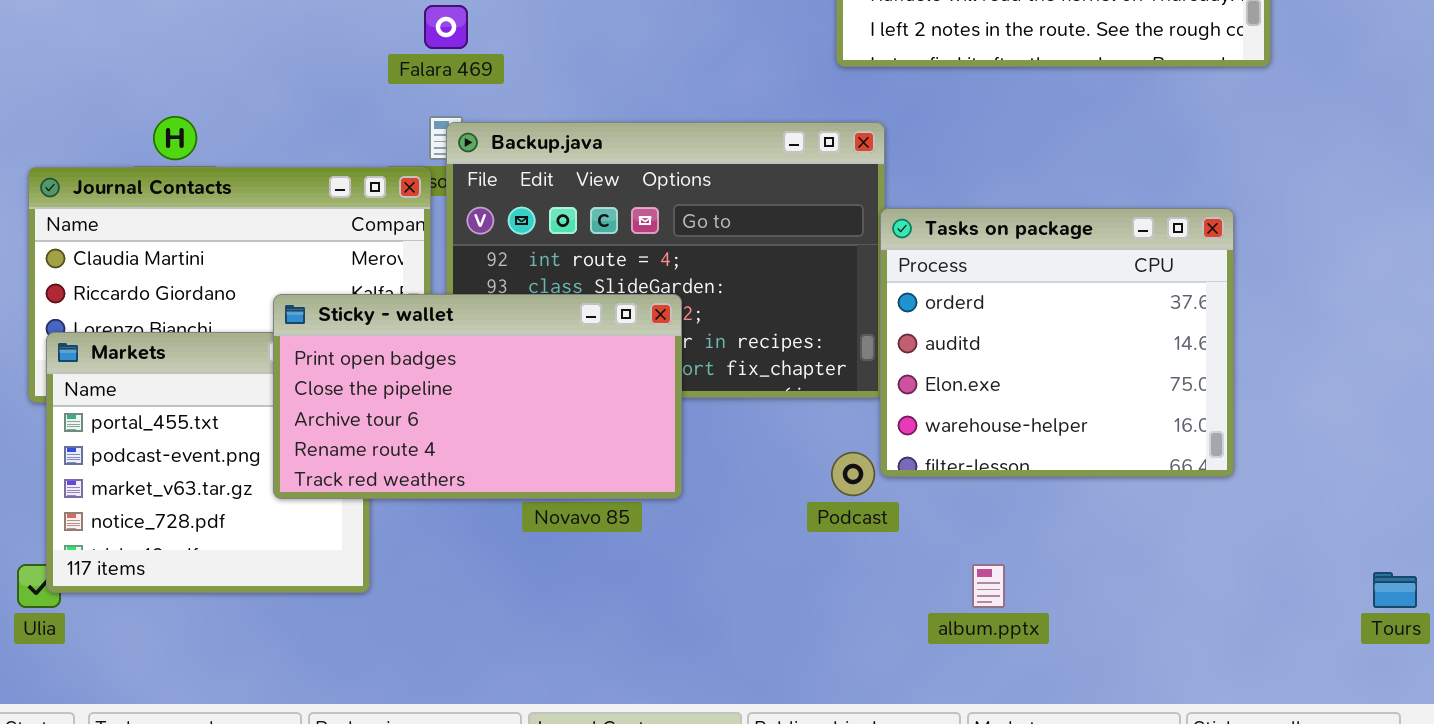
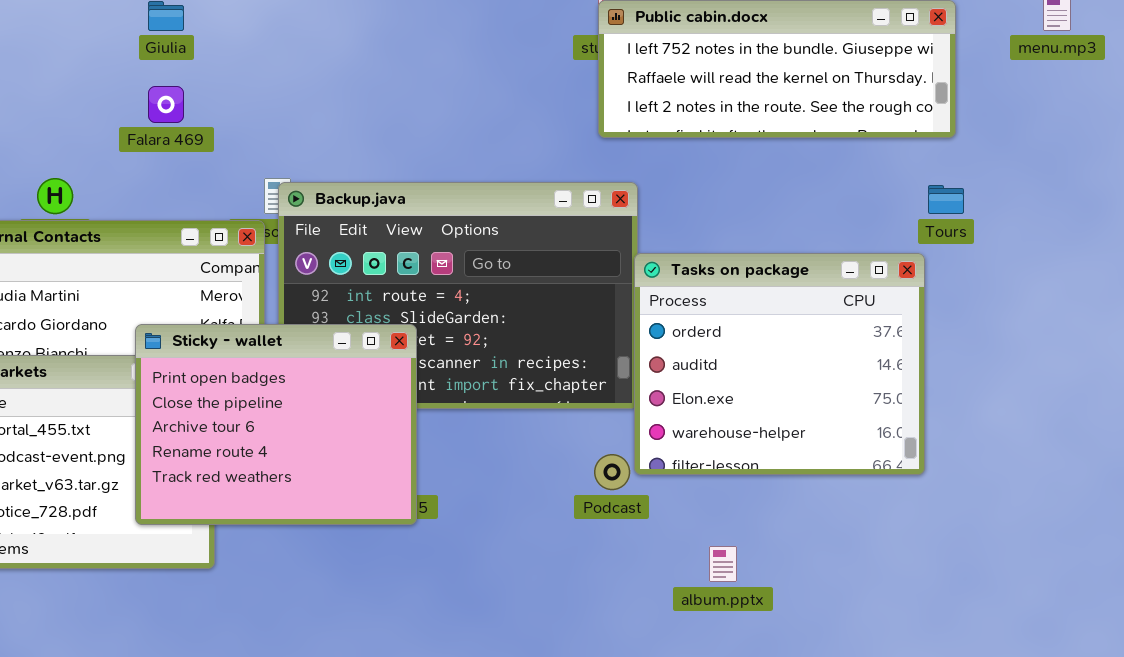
Falara 469: [424,5,468,49] -> [148,86,184,123], moved
Sticky - wallet: [273,294,682,499] -> [135,324,417,525], resized
Tours: [1373,572,1417,608] -> [928,185,964,214], moved

